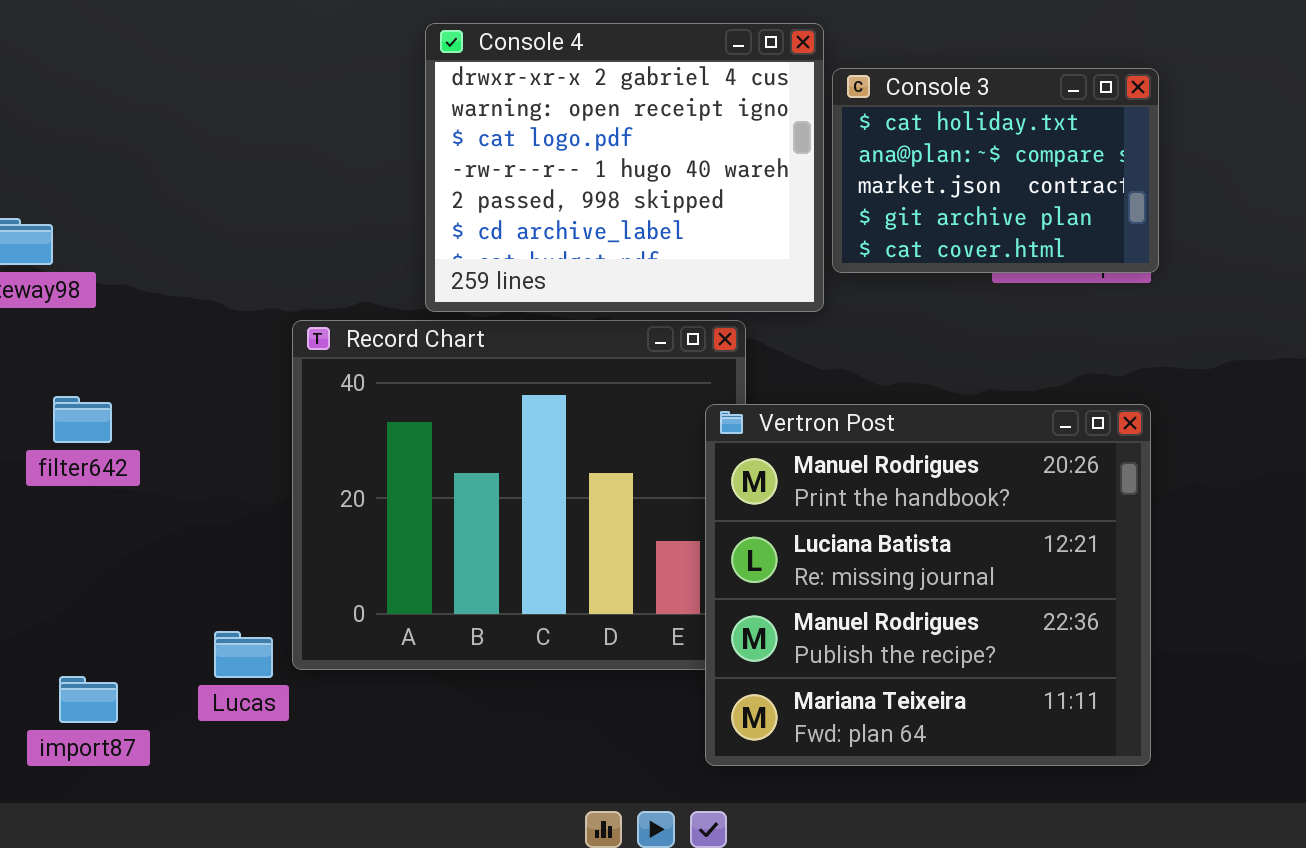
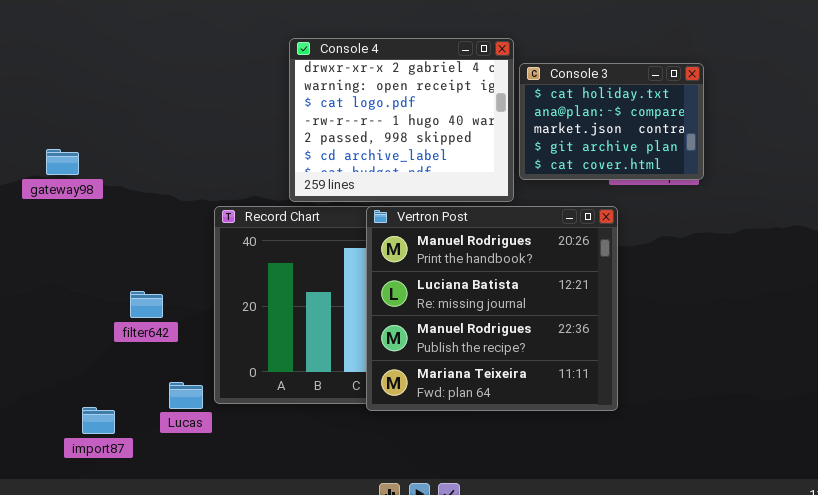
filter642: [53,396,112,443] -> [130,291,163,318], moved
Vertron Post: [705,404,1151,766] -> [366,206,618,411], moved

